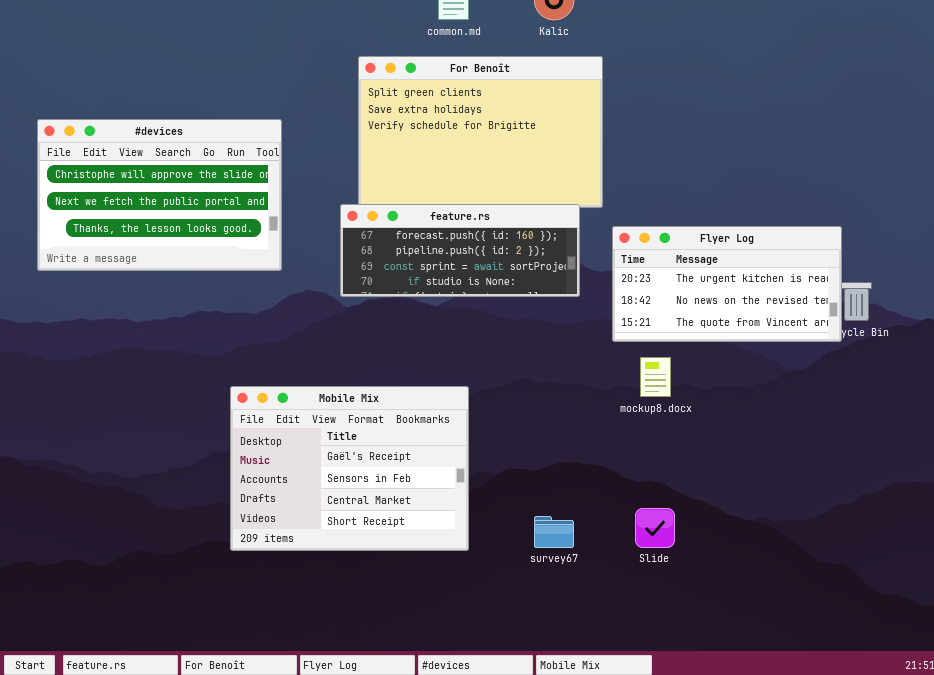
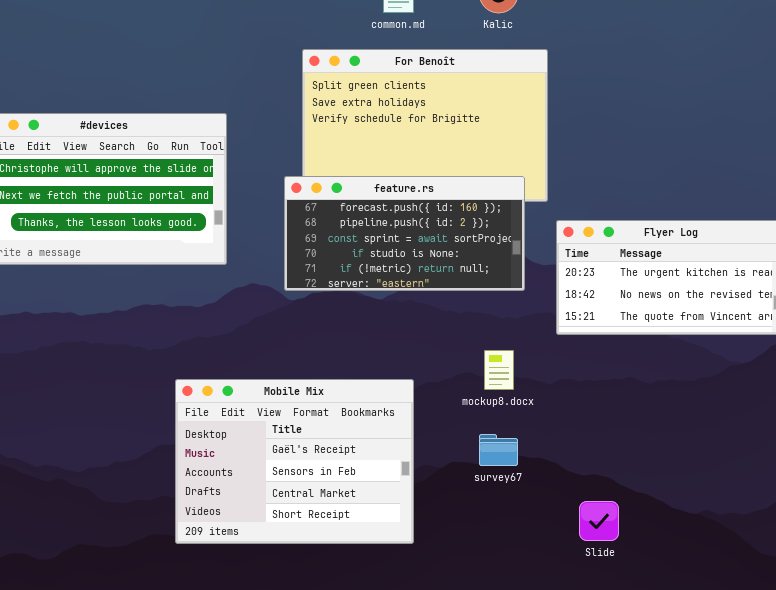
feature.rs: [340,204,580,297] -> [284,176,525,291], resized
mockup8.docx: [640,357,671,397] -> [484,350,514,390], moved
survey67: [534,516,574,548] -> [479,434,518,466], moved

